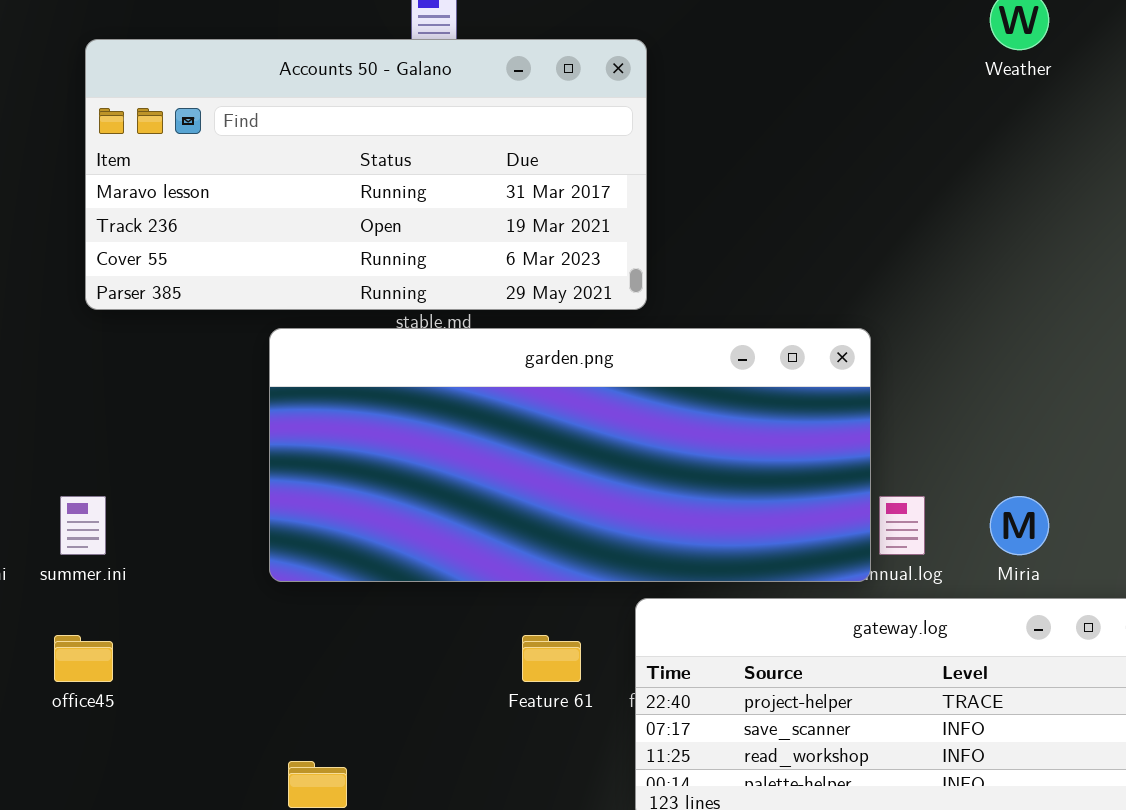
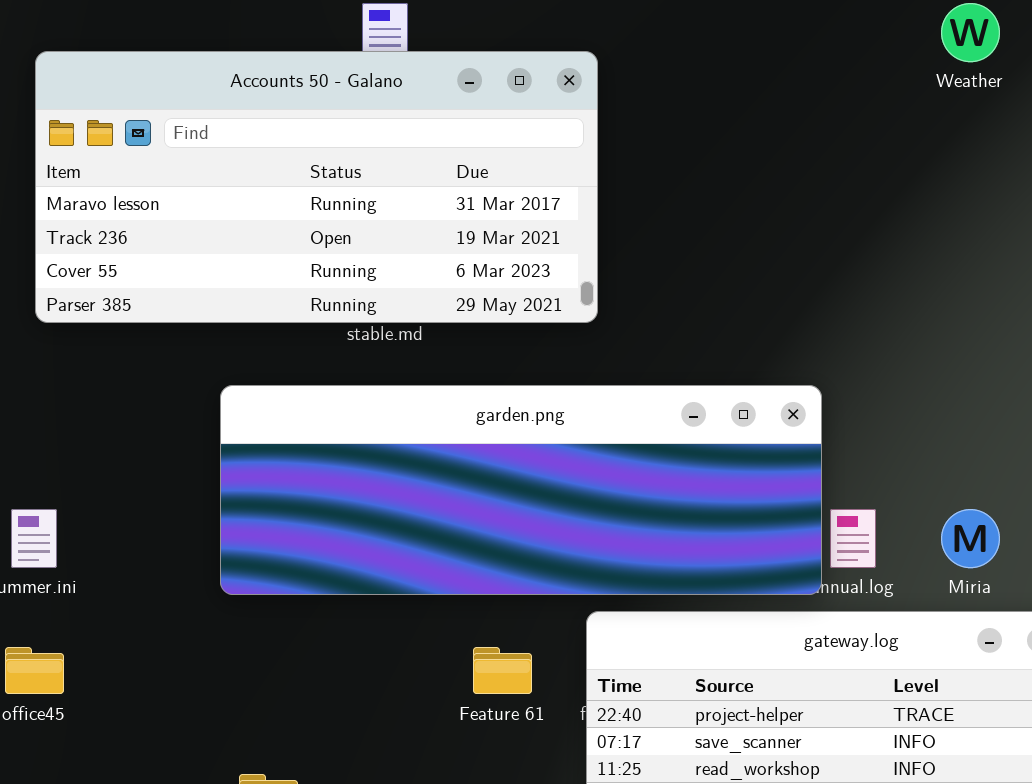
garden.png: [269,328,871,582] -> [220,385,822,595], resized

